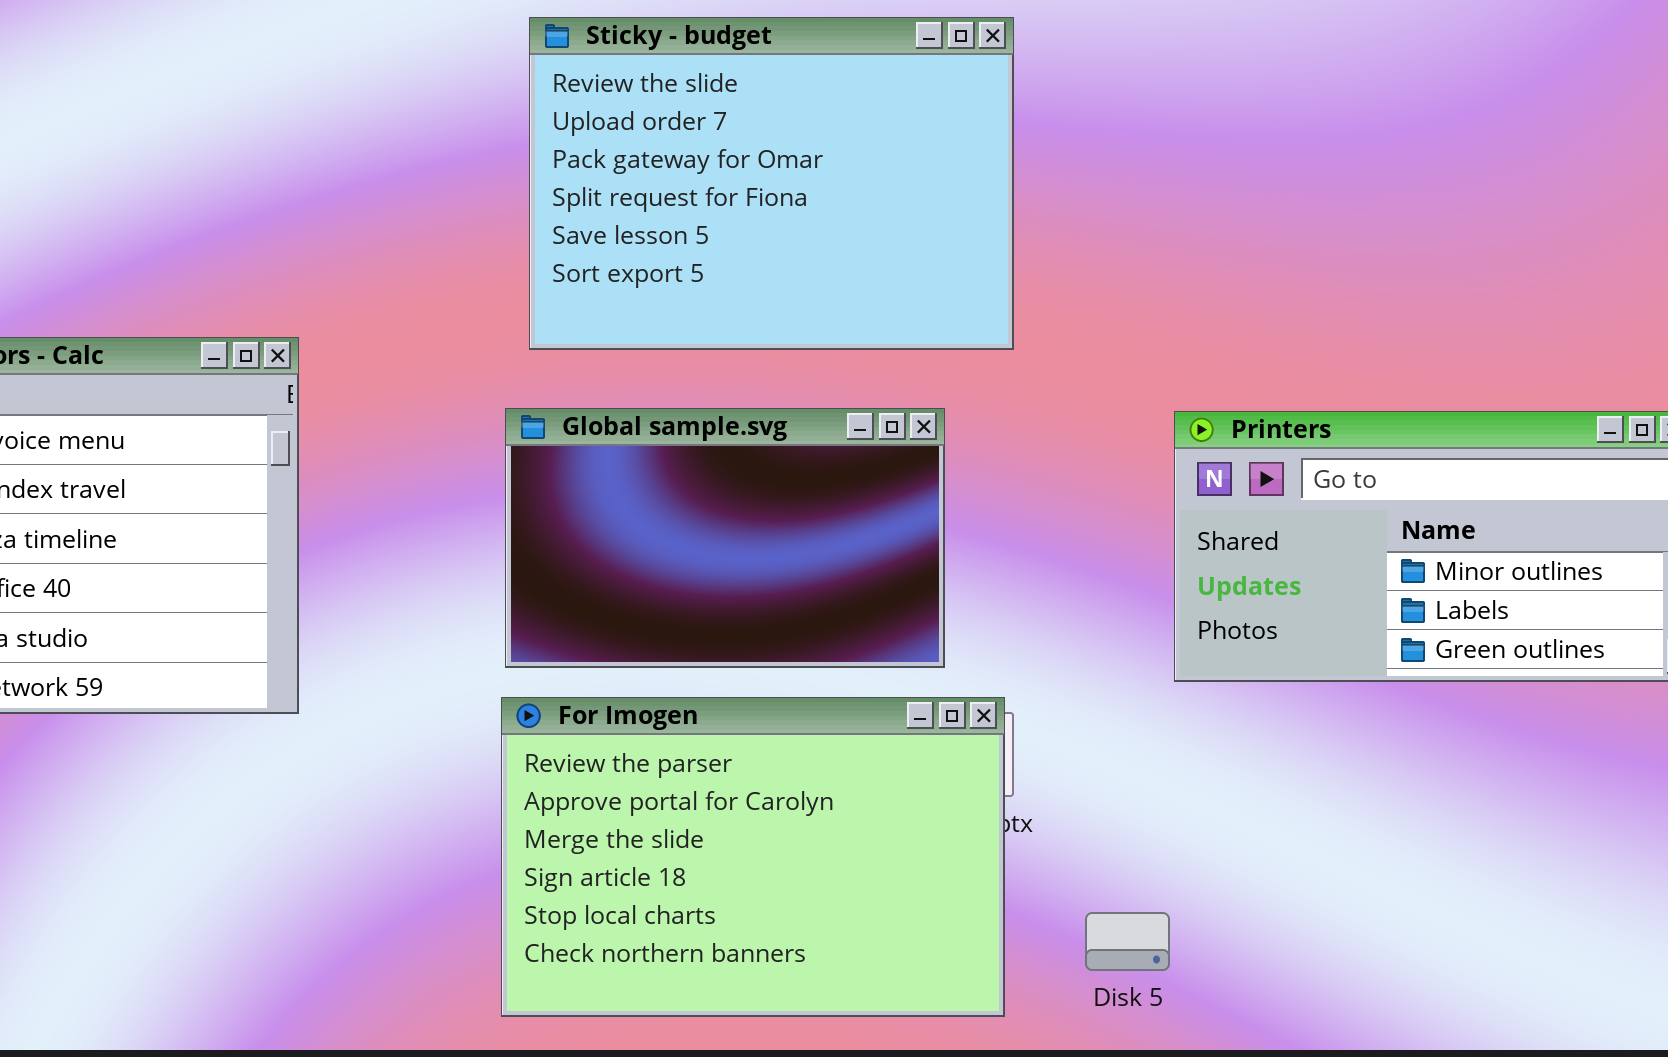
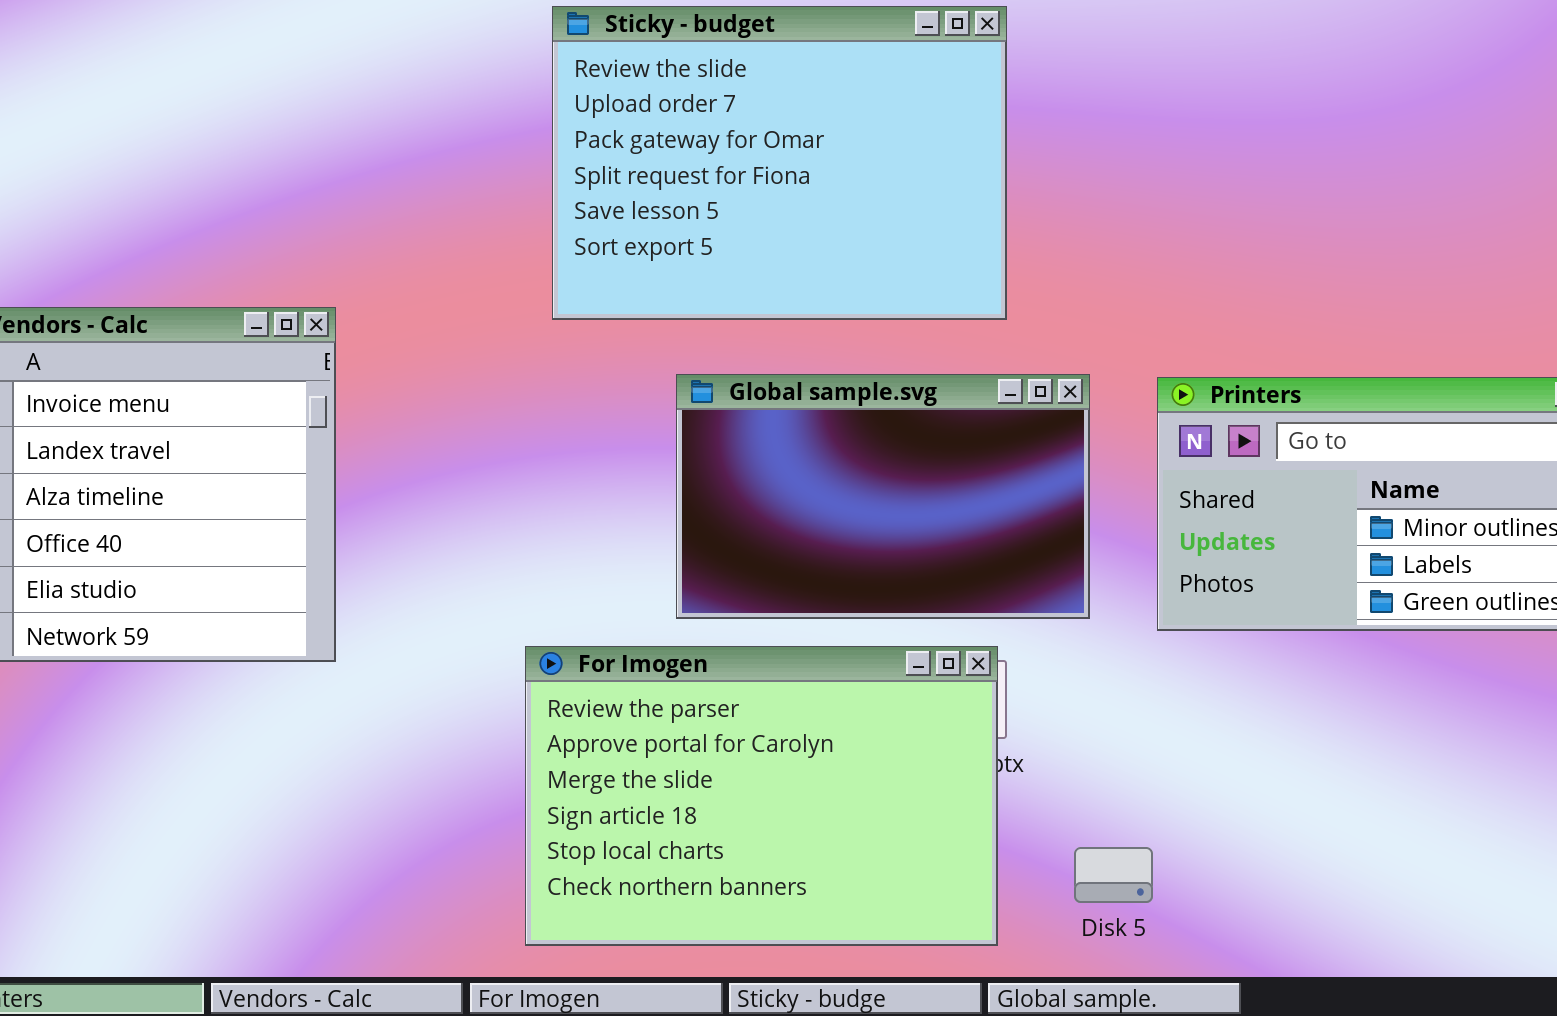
Global sample.svg: [505,408,945,668] -> [676,374,1090,619], moved

